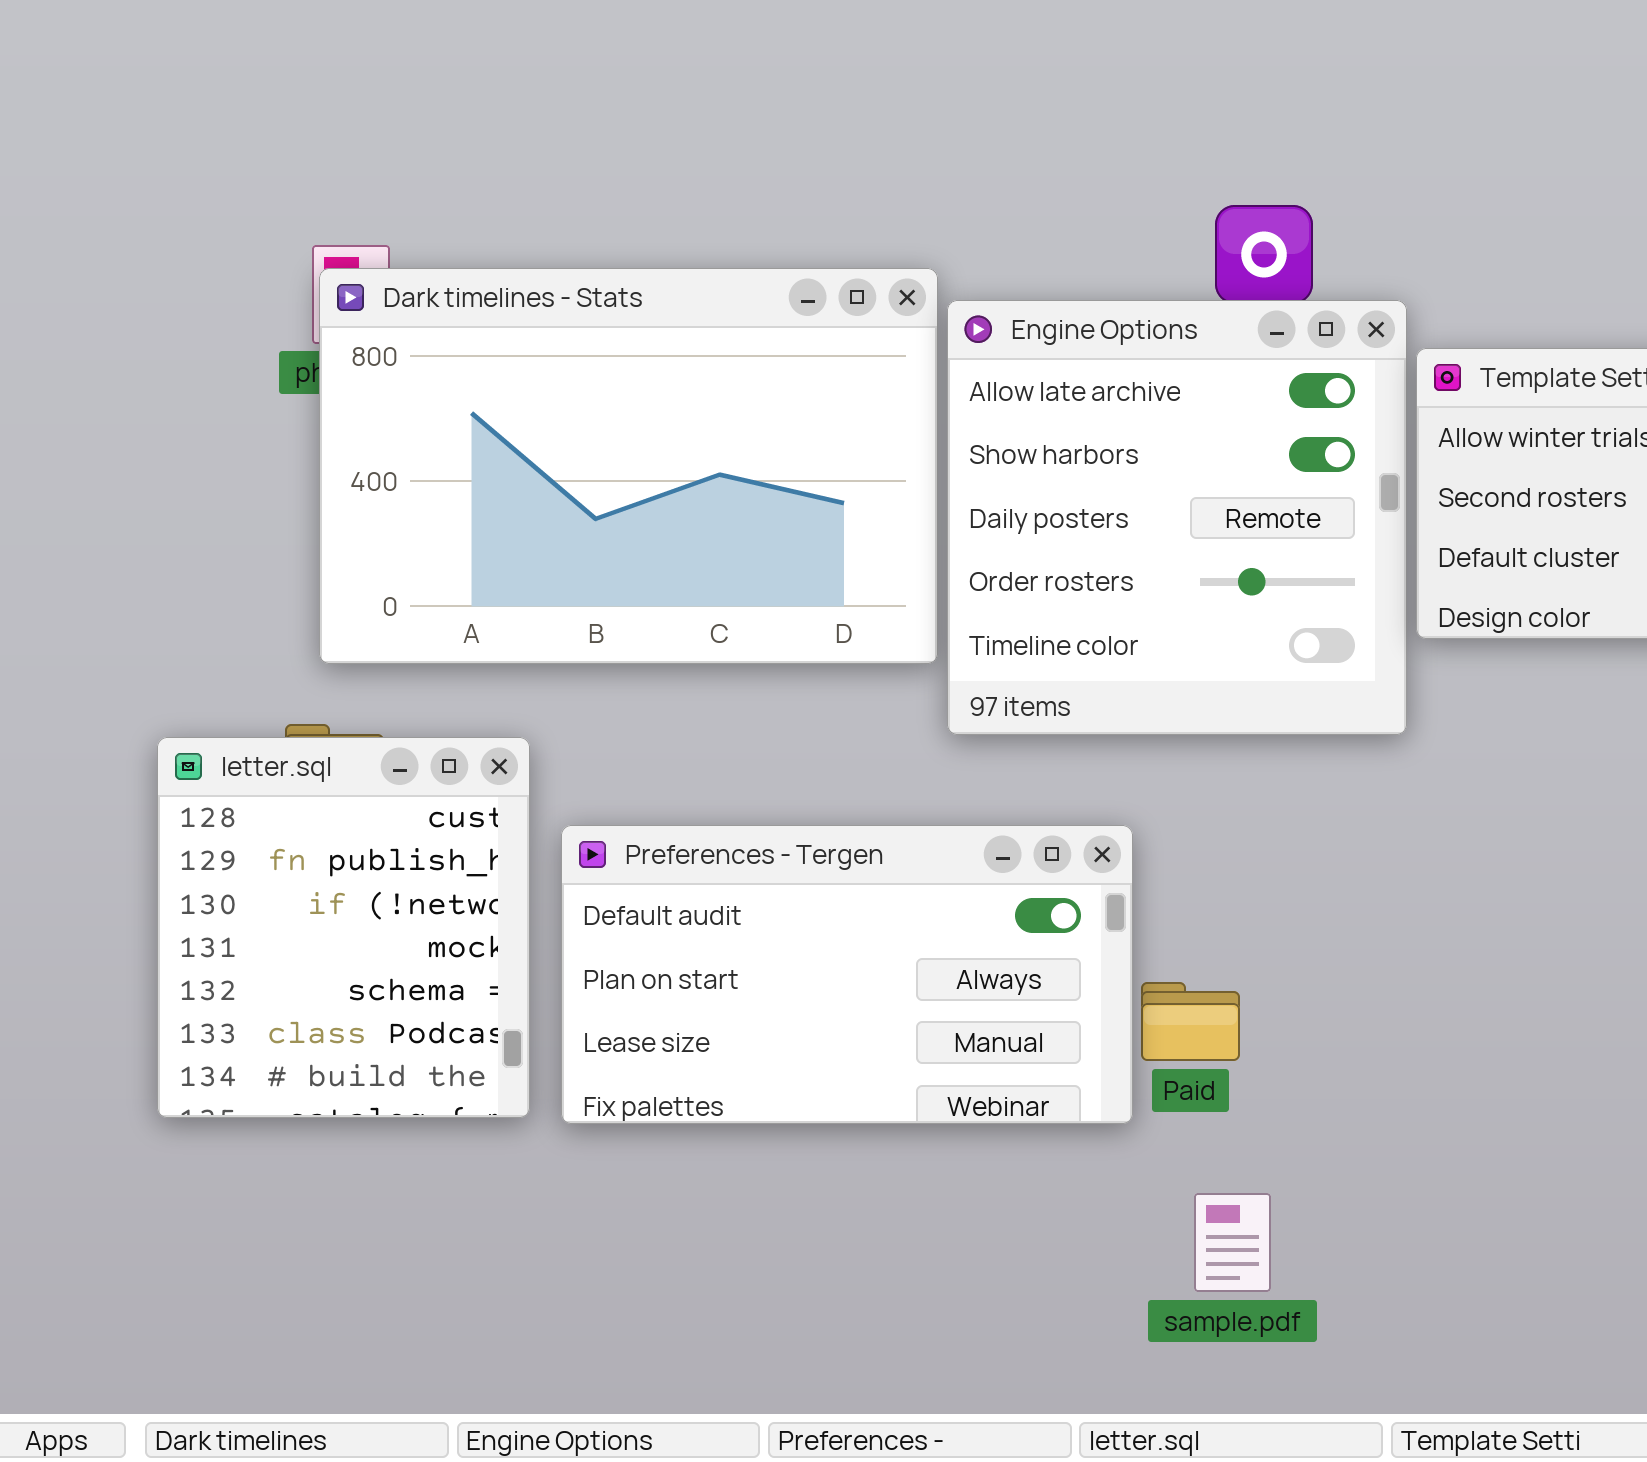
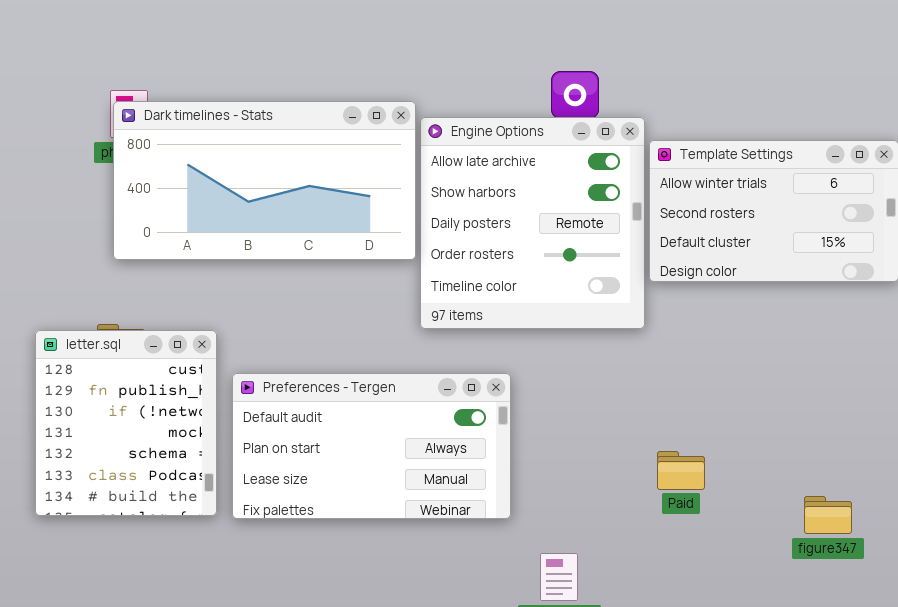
Dark timelines - Stats: [319,268,938,664] -> [113,101,416,260], resized
Paid: [1141,982,1240,1061] -> [657,451,705,490], moved

